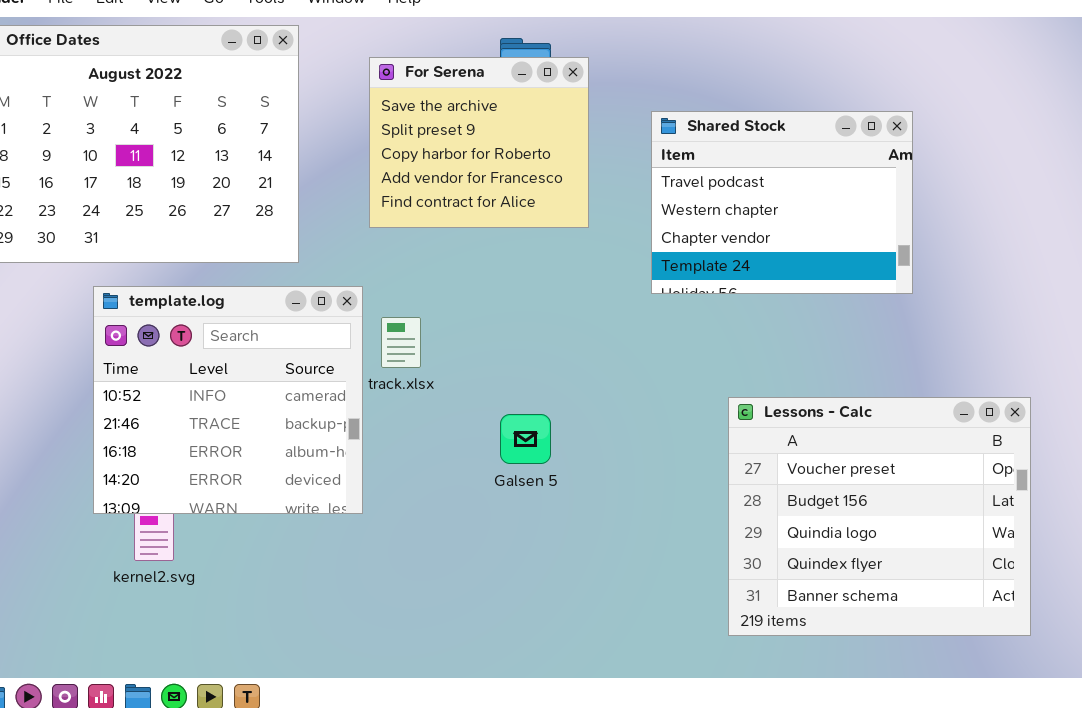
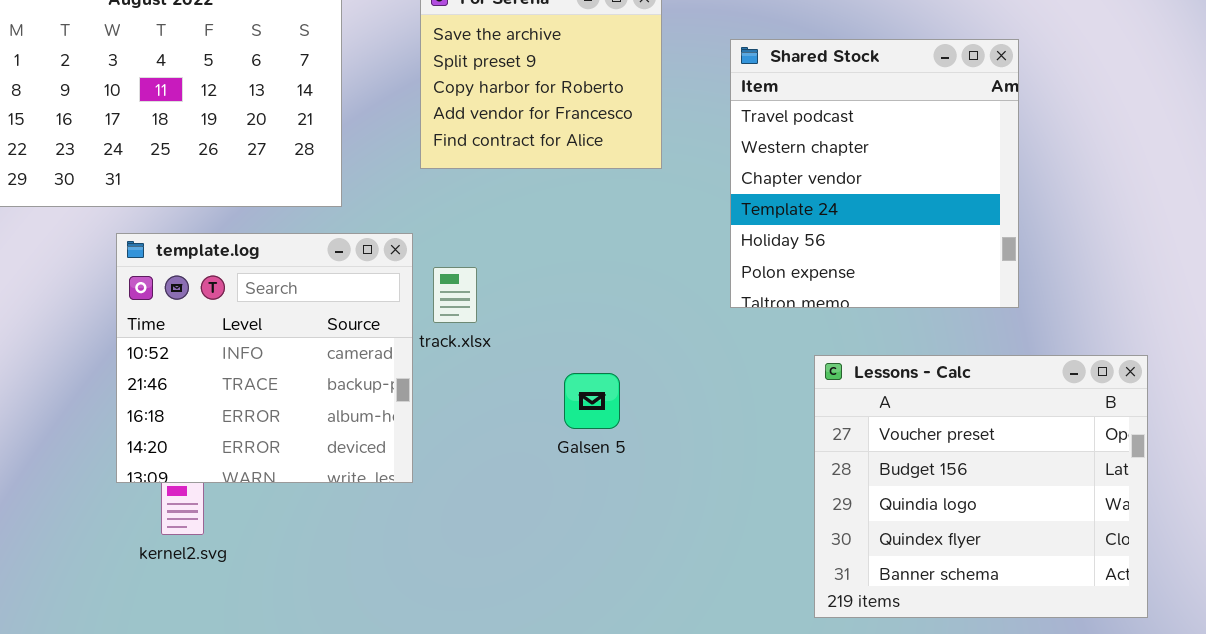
Shared Stock: [651,111,913,294] -> [730,39,1019,308], resized

